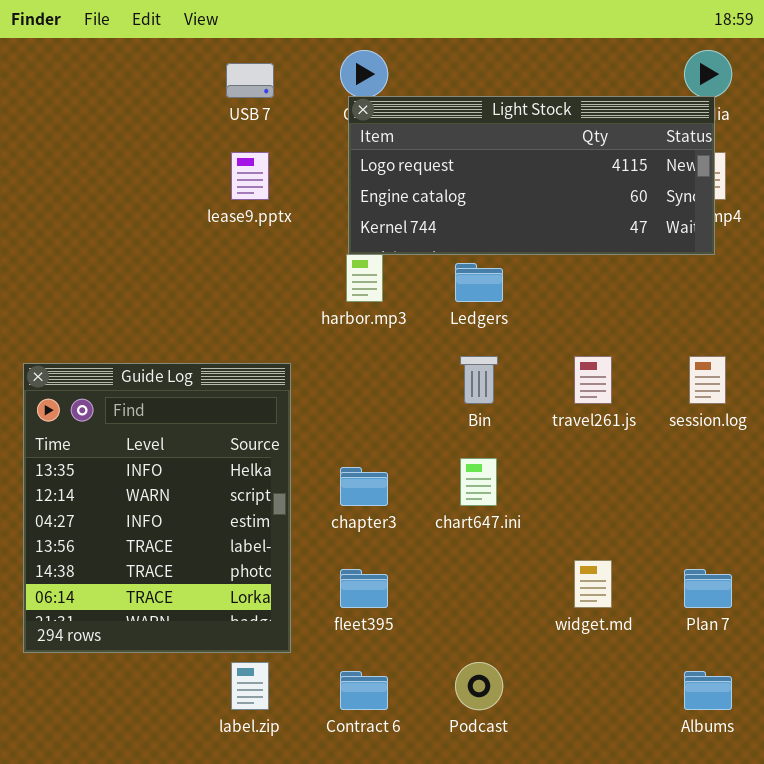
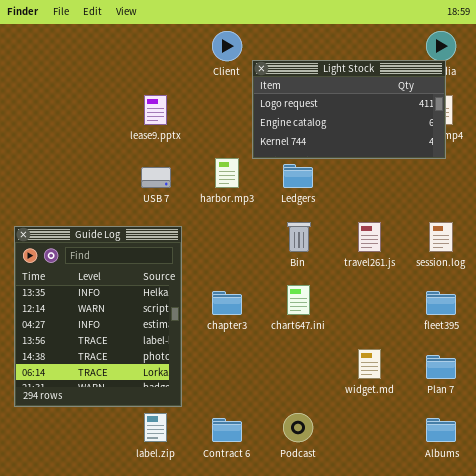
USB 7: [226,63,274,98] -> [141,167,171,188], moved
Light Stock: [348,96,715,255] -> [252,60,446,159], resized
fleet395: [340,569,388,608] -> [426,291,456,315], moved

